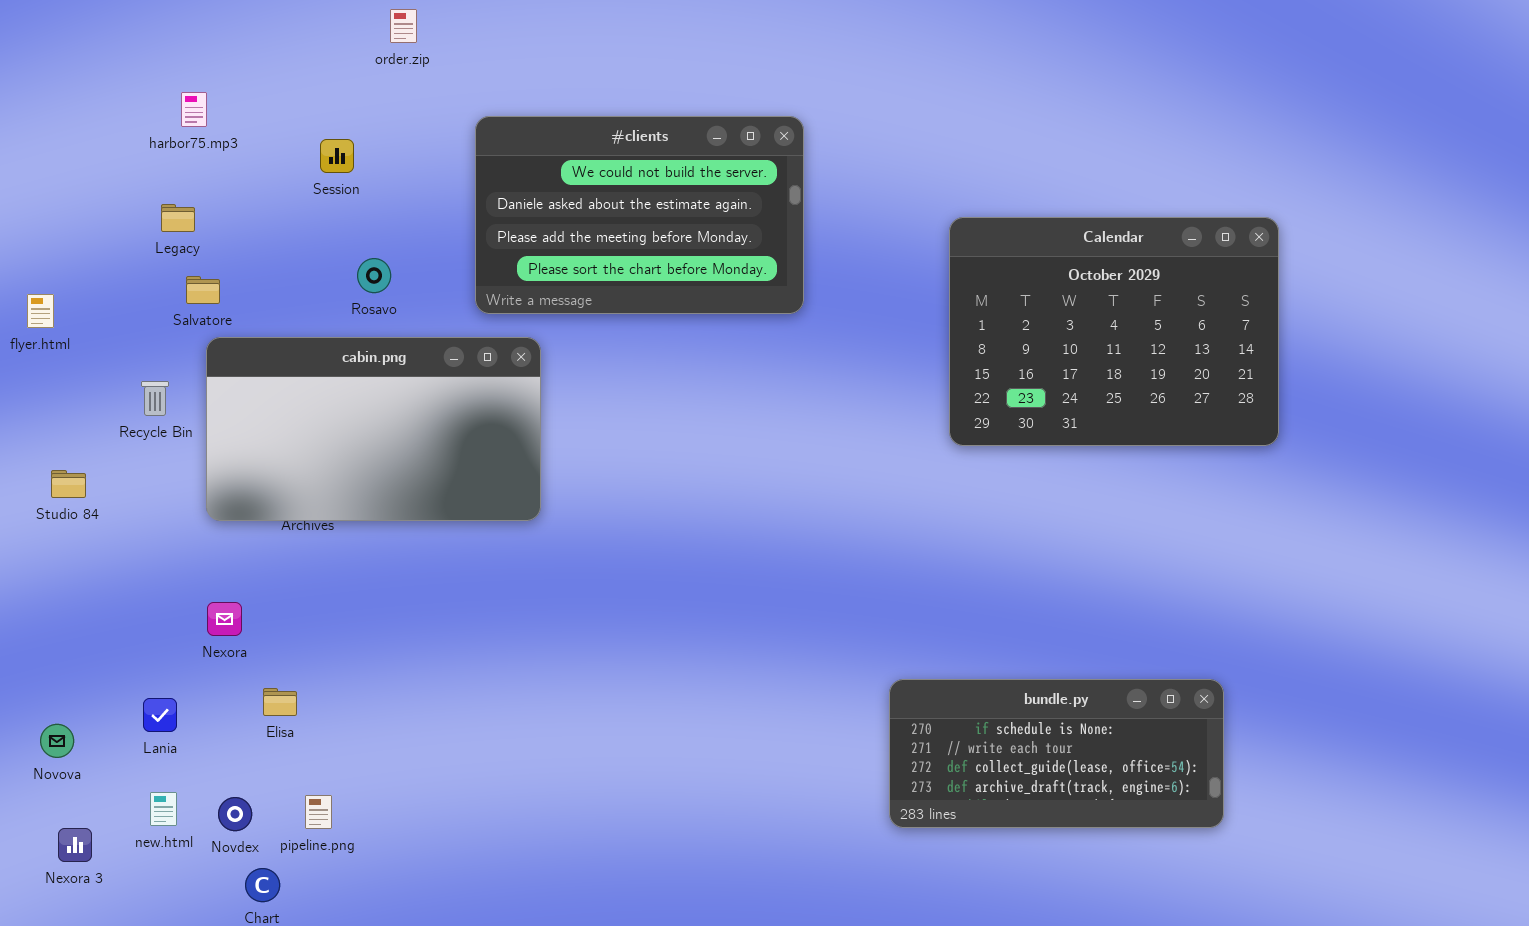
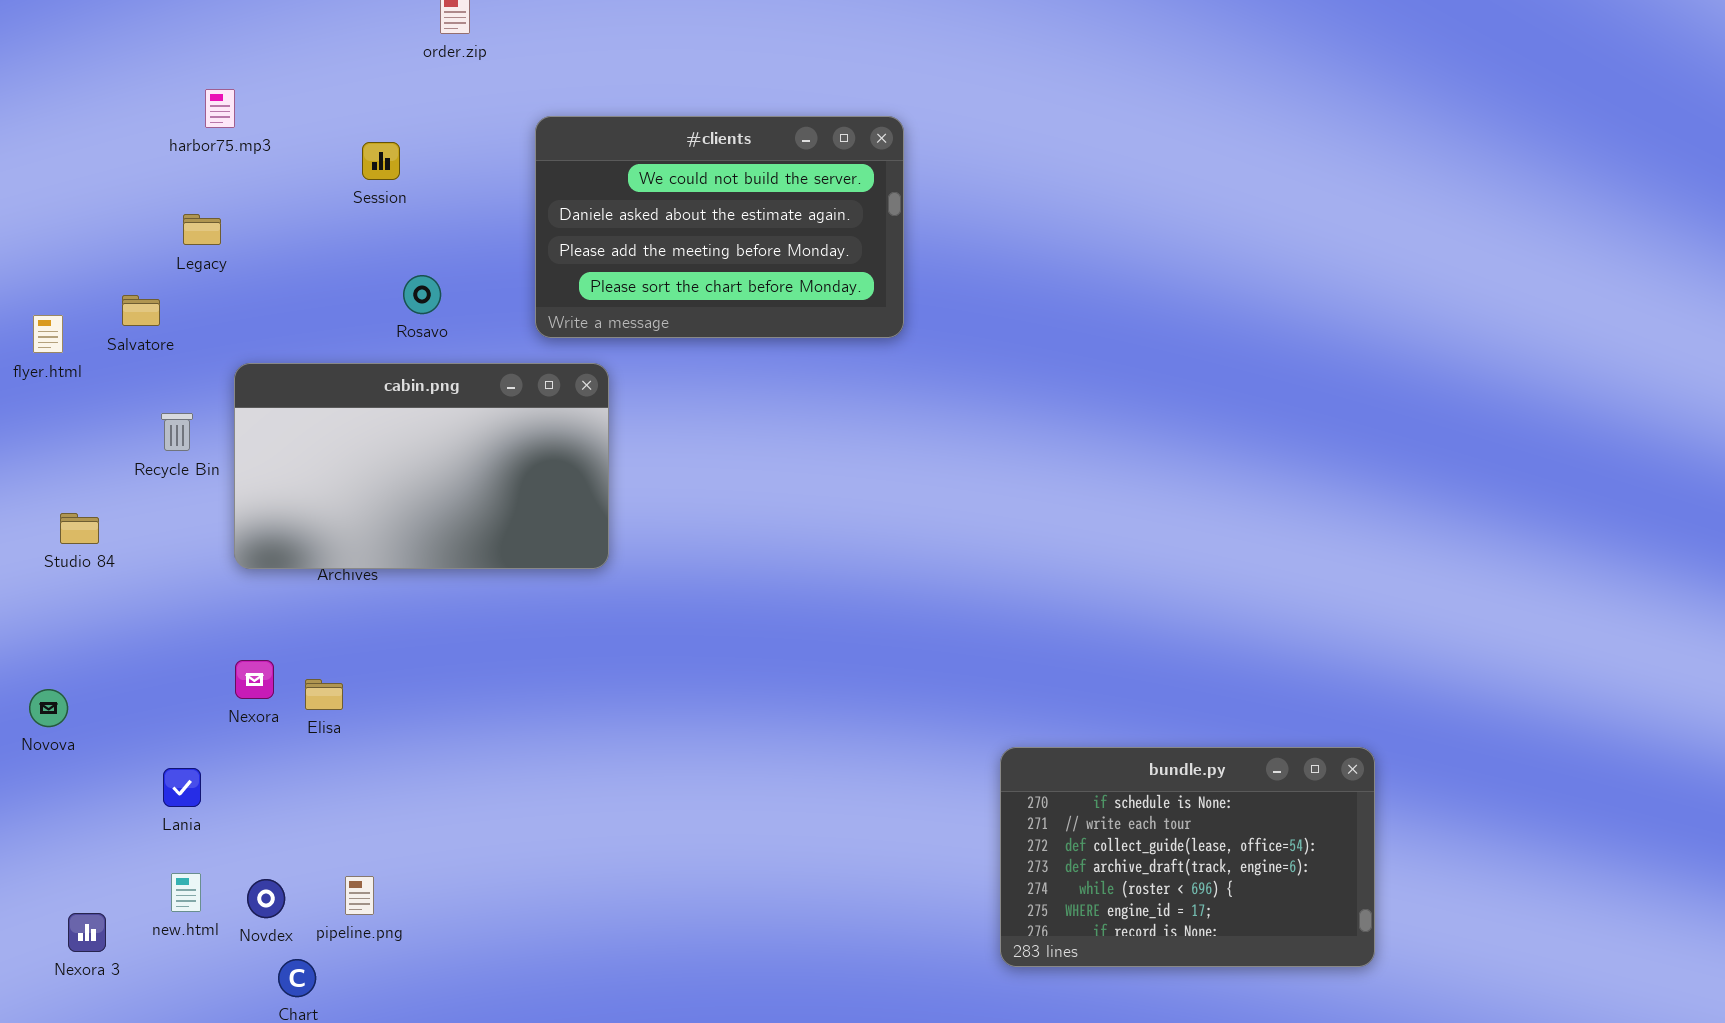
Calendar: [949,217,1279,446] -> none, closed
Salvatore: [186,276,220,304] -> [122,295,160,326], moved
bundle.py: [889,679,1224,828] -> [1000,747,1375,967], resized
Elisa: [263,688,297,716] -> [305,679,343,710], moved
Novova: [40,724,74,758] -> [29,689,68,727], moved

